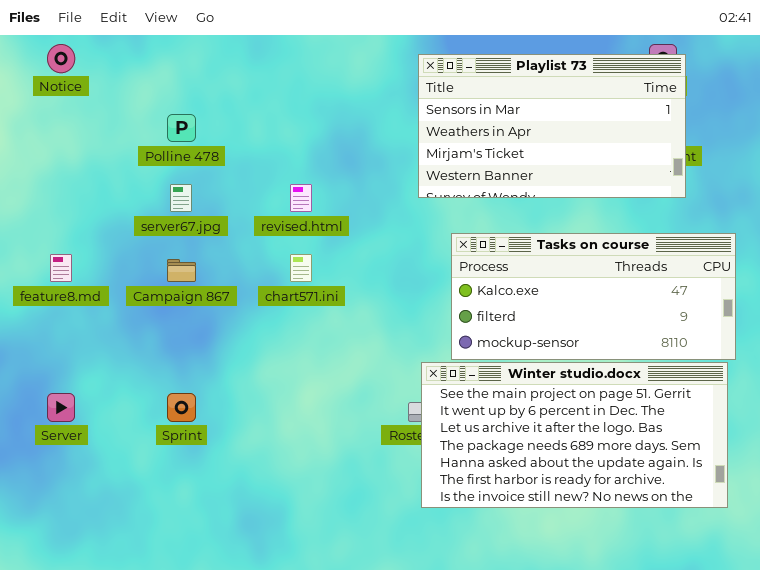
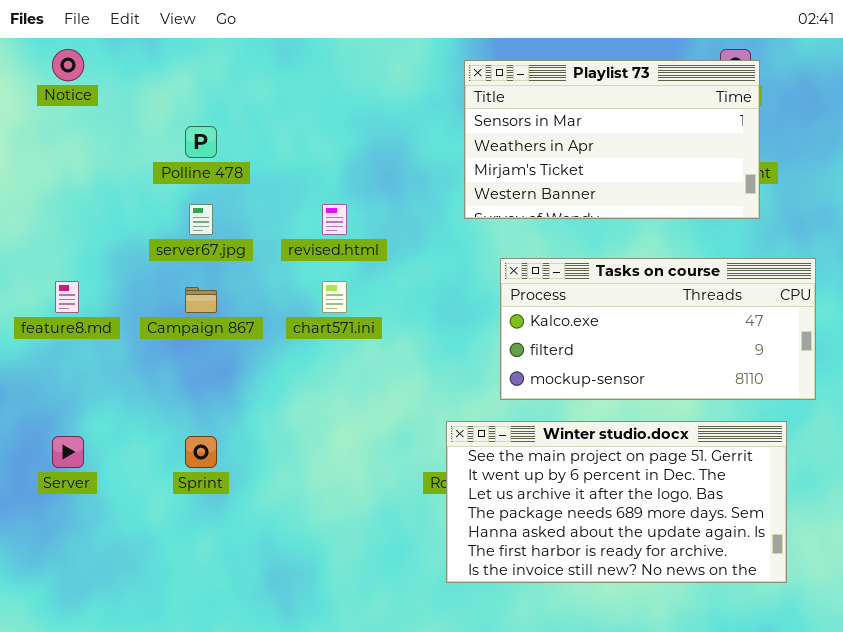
Winter studio.docx: [421,362,728,508] -> [446,421,787,583], moved

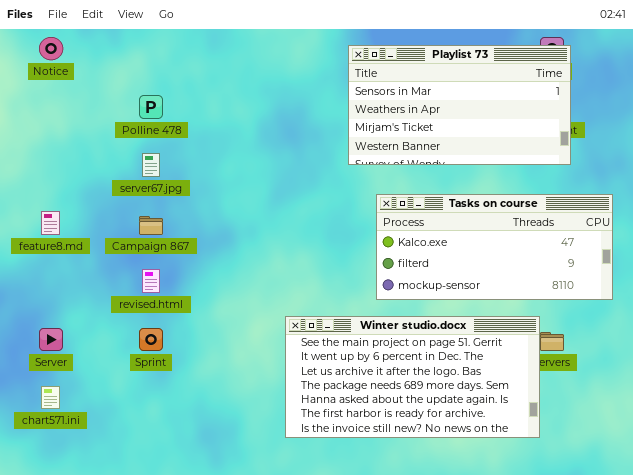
revised.html: [322,204,347,235] -> [142,269,160,293], moved
chart571.ini: [322,281,347,313] -> [41,386,60,409], moved
Winter studio.docx: [446,421,787,583] -> [285,316,540,438], moved

